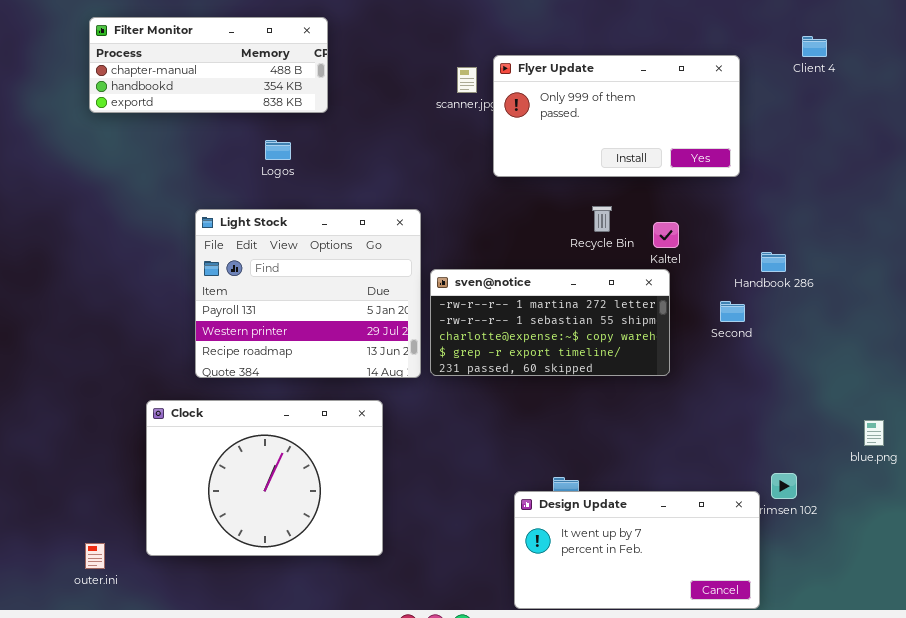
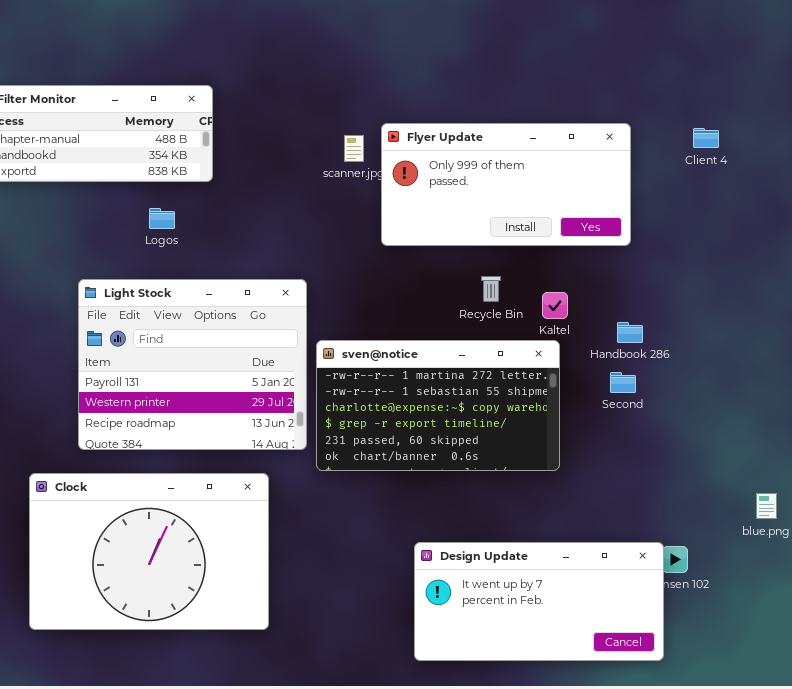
Client 4: [802,36,827,57] -> [693,128,719,148], moved
Handbook 286: [761,252,786,272] -> [617,322,643,343], moved
sven@notice: [430,269,670,376] -> [316,340,560,471], resized
Design Update: [514,491,760,609] -> [414,542,664,661], moved

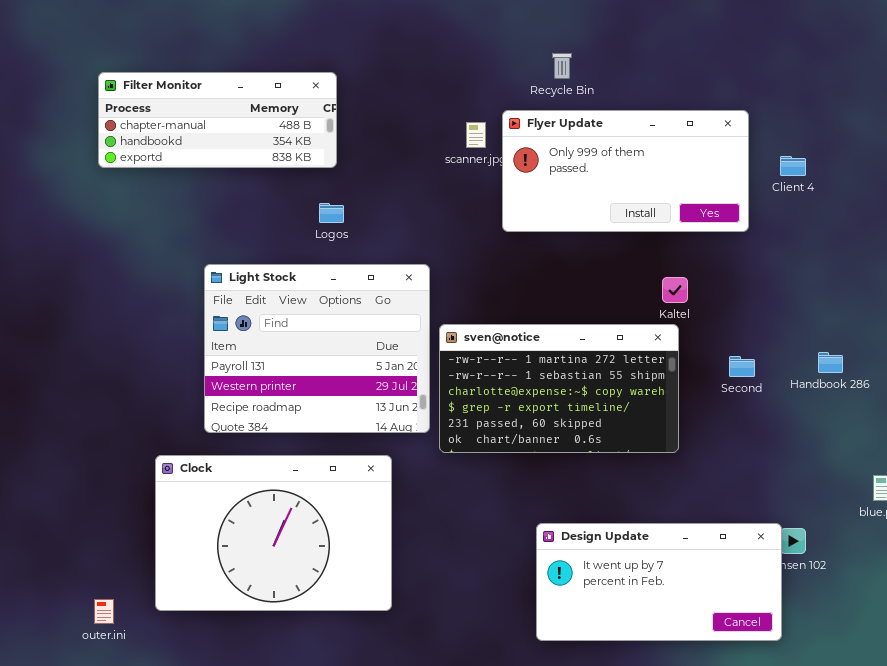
Client 4: [693,128,719,148] -> [780,156,806,176], moved
Logos: [149,208,175,229] -> [319,203,344,223], moved
Recycle Bin: [481,276,501,302] -> [552,53,572,79], moved
Handbook 286: [617,322,643,343] -> [818,352,843,373], moved

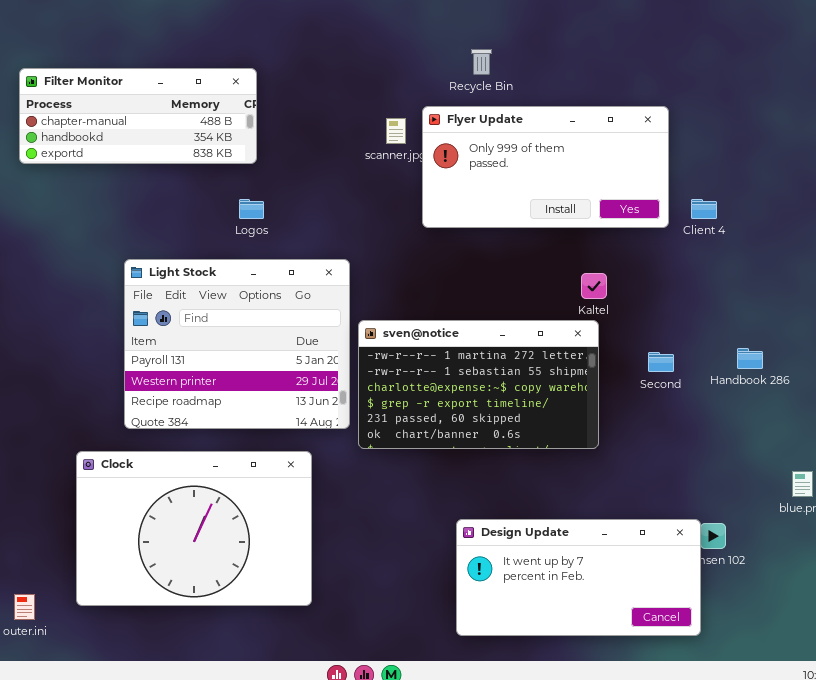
Client 4: [780,156,806,176] -> [691,199,717,219], moved

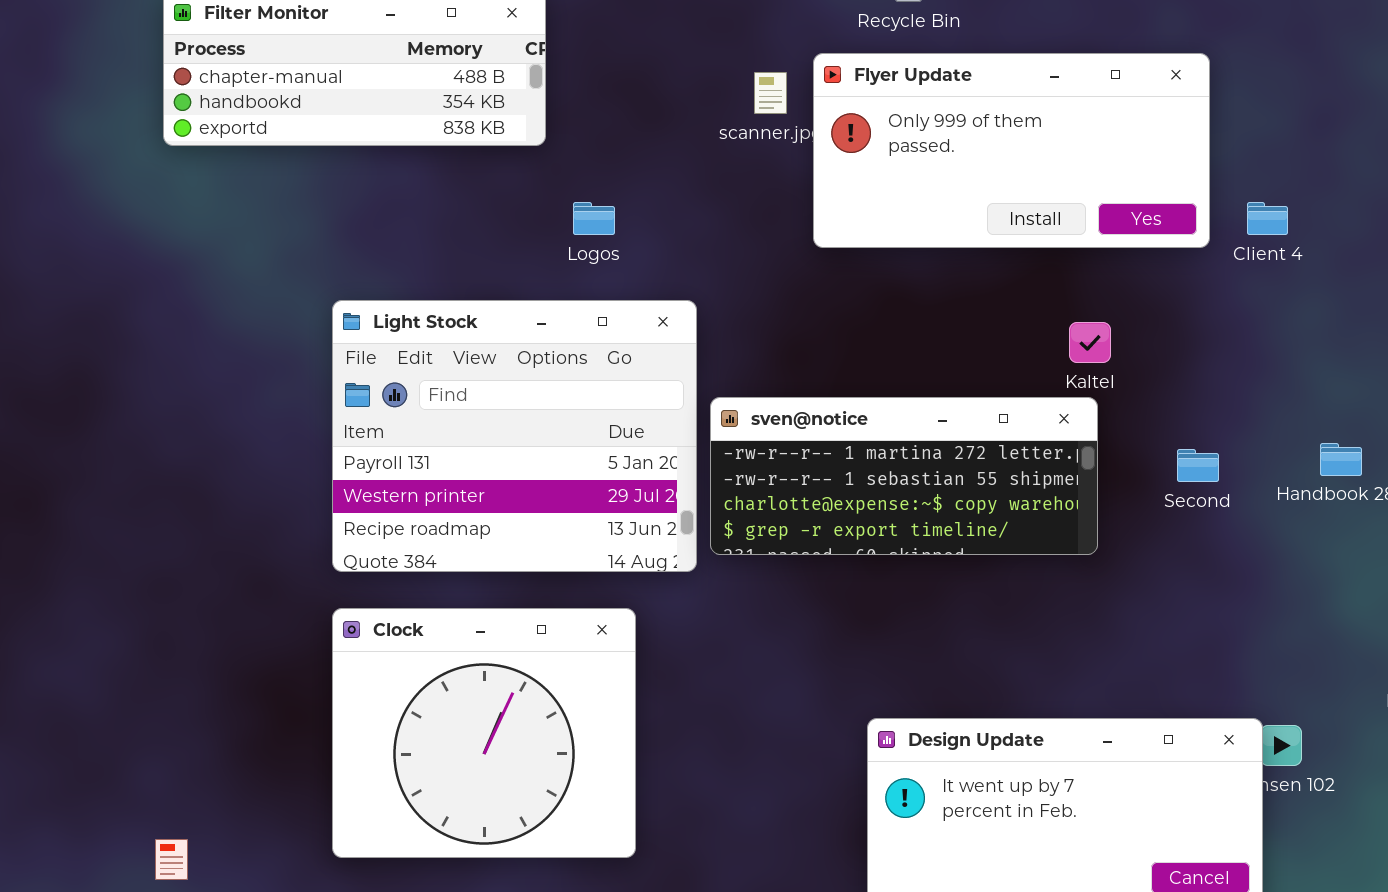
Logos: [239,199,264,219] -> [573,202,615,235], moved
sven@notice: [358,320,599,449] -> [710,397,1098,555], resized
Clock: [76,451,312,606] -> [332,608,636,858], resized

